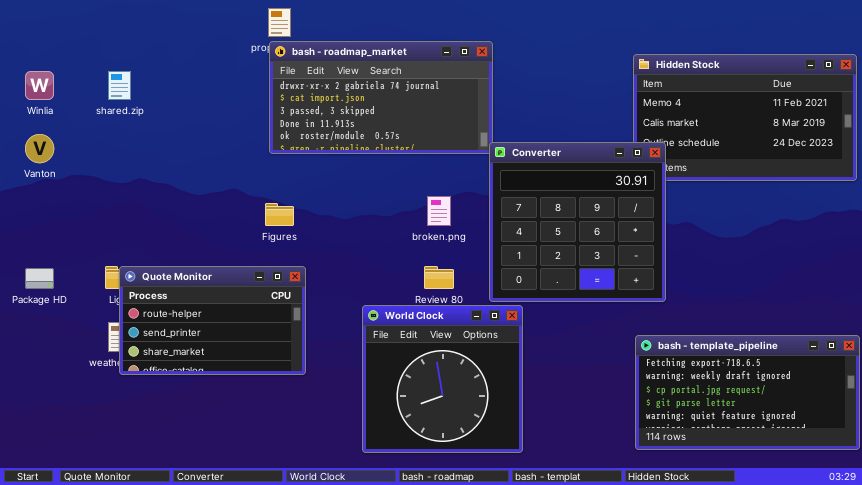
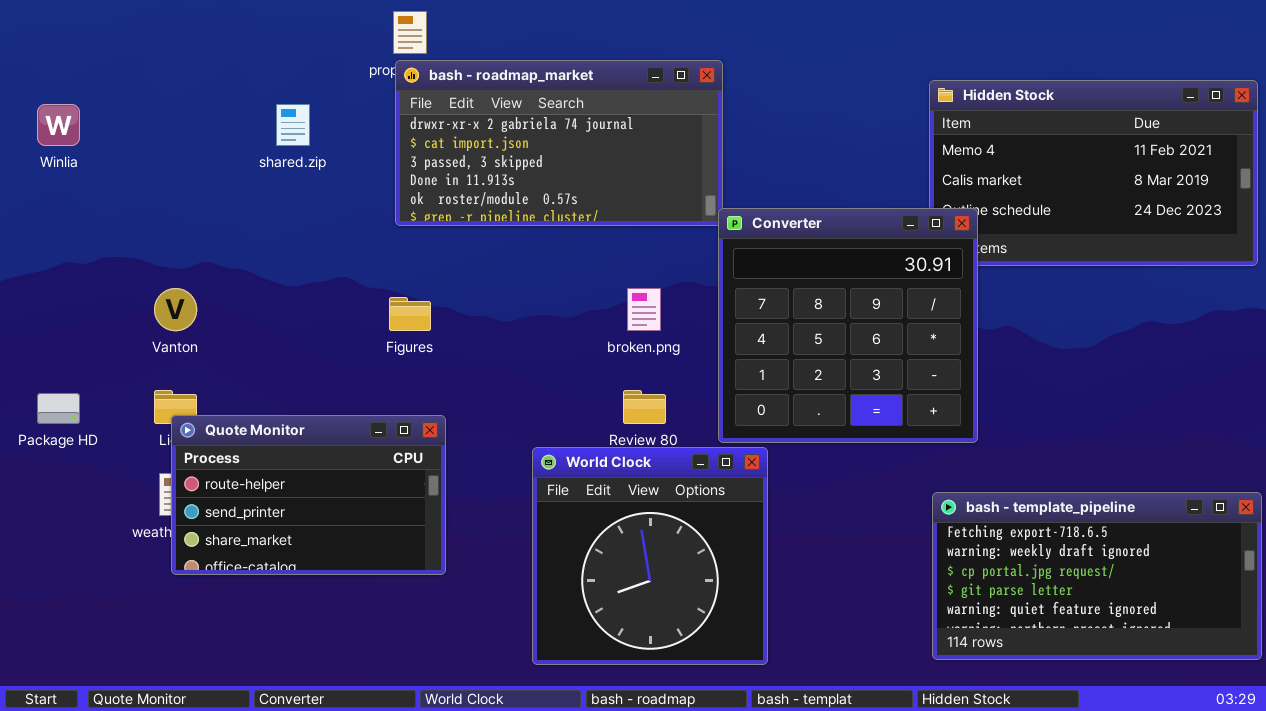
shared.zip: [108,71,131,100] -> [276,104,310,146], moved
Vanton: [25,134,54,163] -> [154,288,197,331], moved
Quote Monitor: [119,266,306,375] -> [171,415,446,575], moved

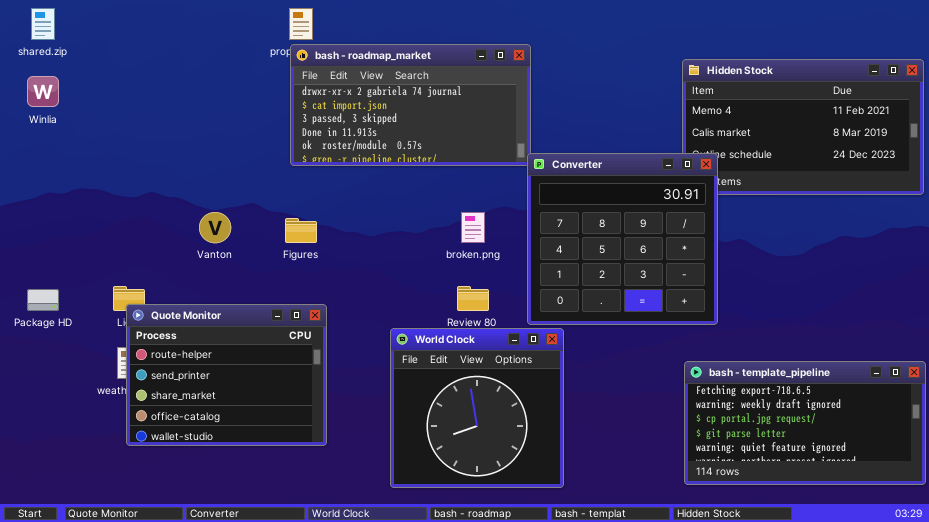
shared.zip: [276,104,310,146] -> [31,8,55,40], moved
Vanton: [154,288,197,331] -> [199,212,231,243], moved
Quote Monitor: [171,415,446,575] -> [126,304,327,446], resized

